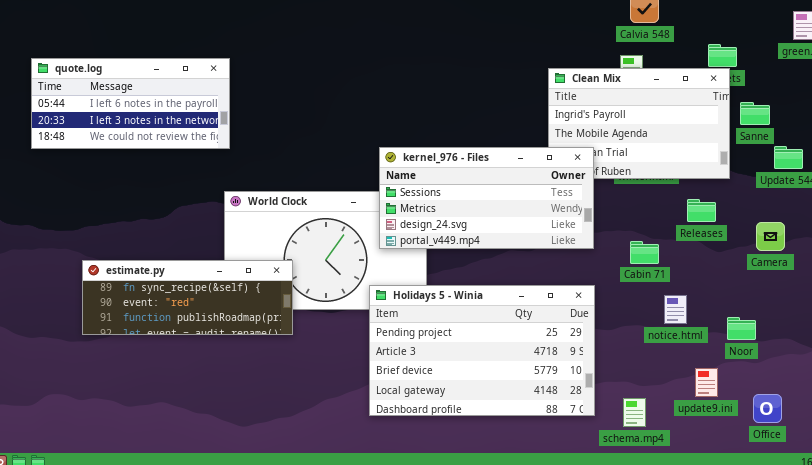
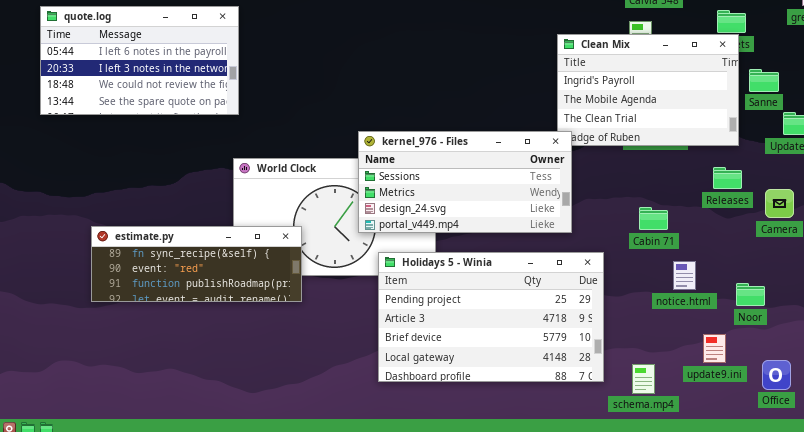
quote.log: [31,58,230,149] -> [40,6,239,115], resized
kernel_976 - Files: [379,147,594,249] -> [358,131,572,233], moved
Releases: [687,199,716,222] -> [713,167,742,189], moved

